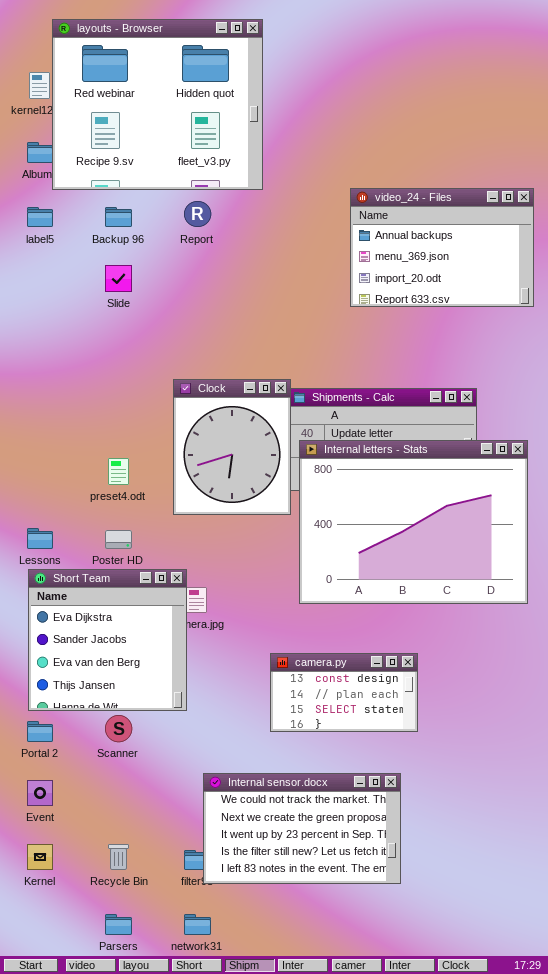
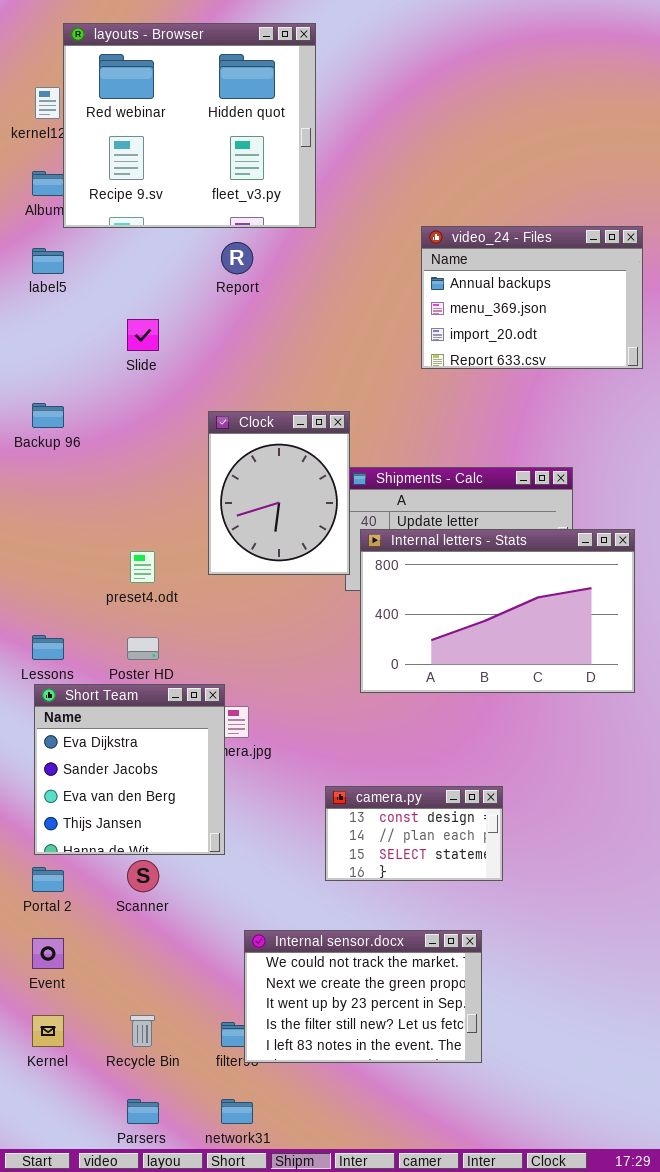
Backup 96: [105,207,132,227] -> [32,403,64,428], moved
Clock: [173,379,291,515] -> [208,411,350,575], moved
Internal letters - Stats: [299,440,528,604] -> [360,529,635,693], resized

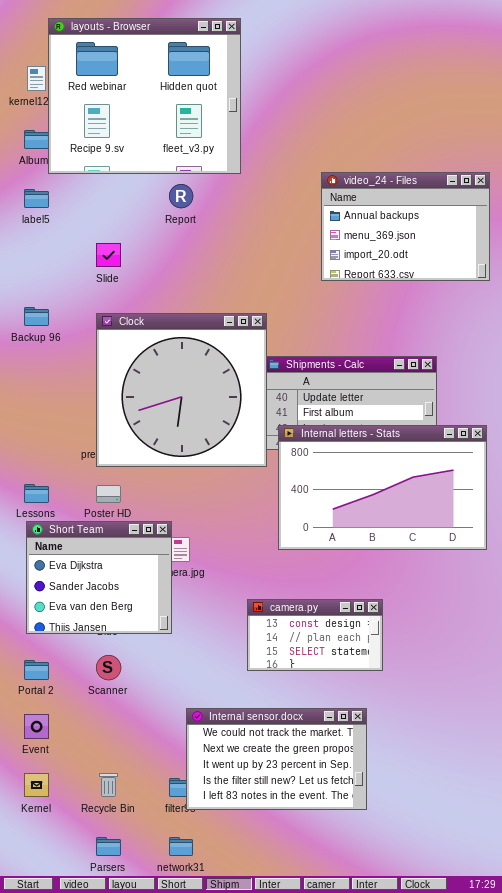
Clock: [208,411,350,575] -> [96,313,267,467], resized
Internal letters - Stats: [360,529,635,693] -> [278,425,487,550], moved
Short Team: [34,684,225,855] -> [26,521,172,634], resized

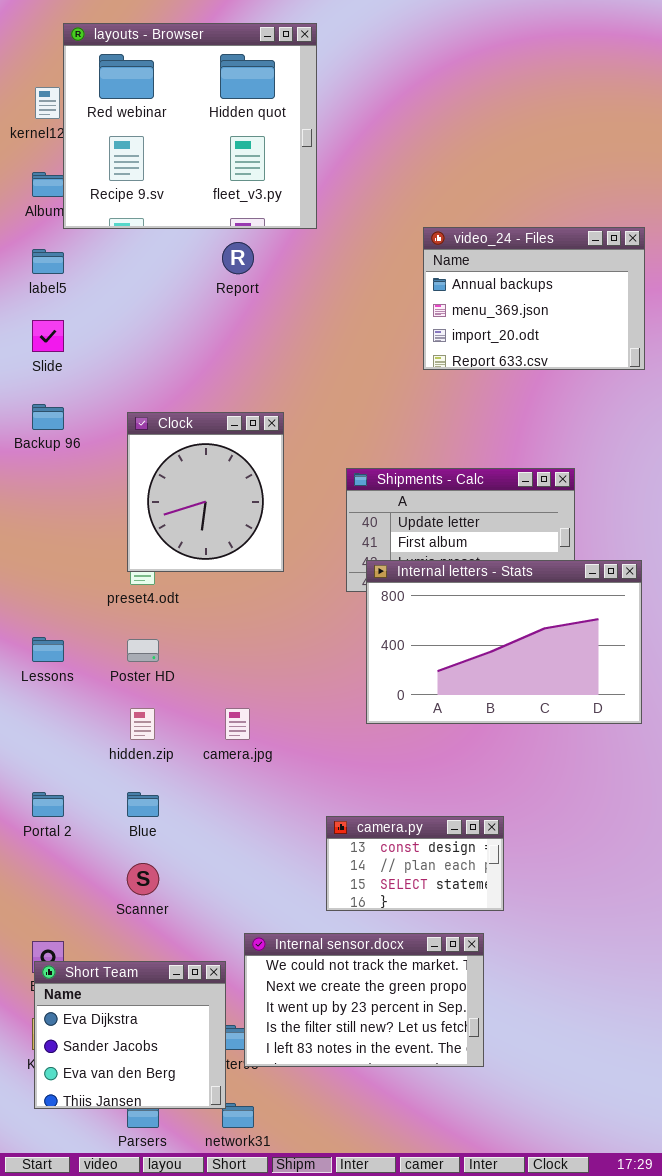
Slide: [96,243,121,267] -> [32,320,64,352], moved
Clock: [96,313,267,467] -> [127,412,284,572], resized
Short Team: [26,521,172,634] -> [34,961,226,1109], moved
camera.py: [247,599,383,671] -> [326,816,504,911], moved
Portal 2: [24,660,49,680] -> [32,792,64,817], moved

